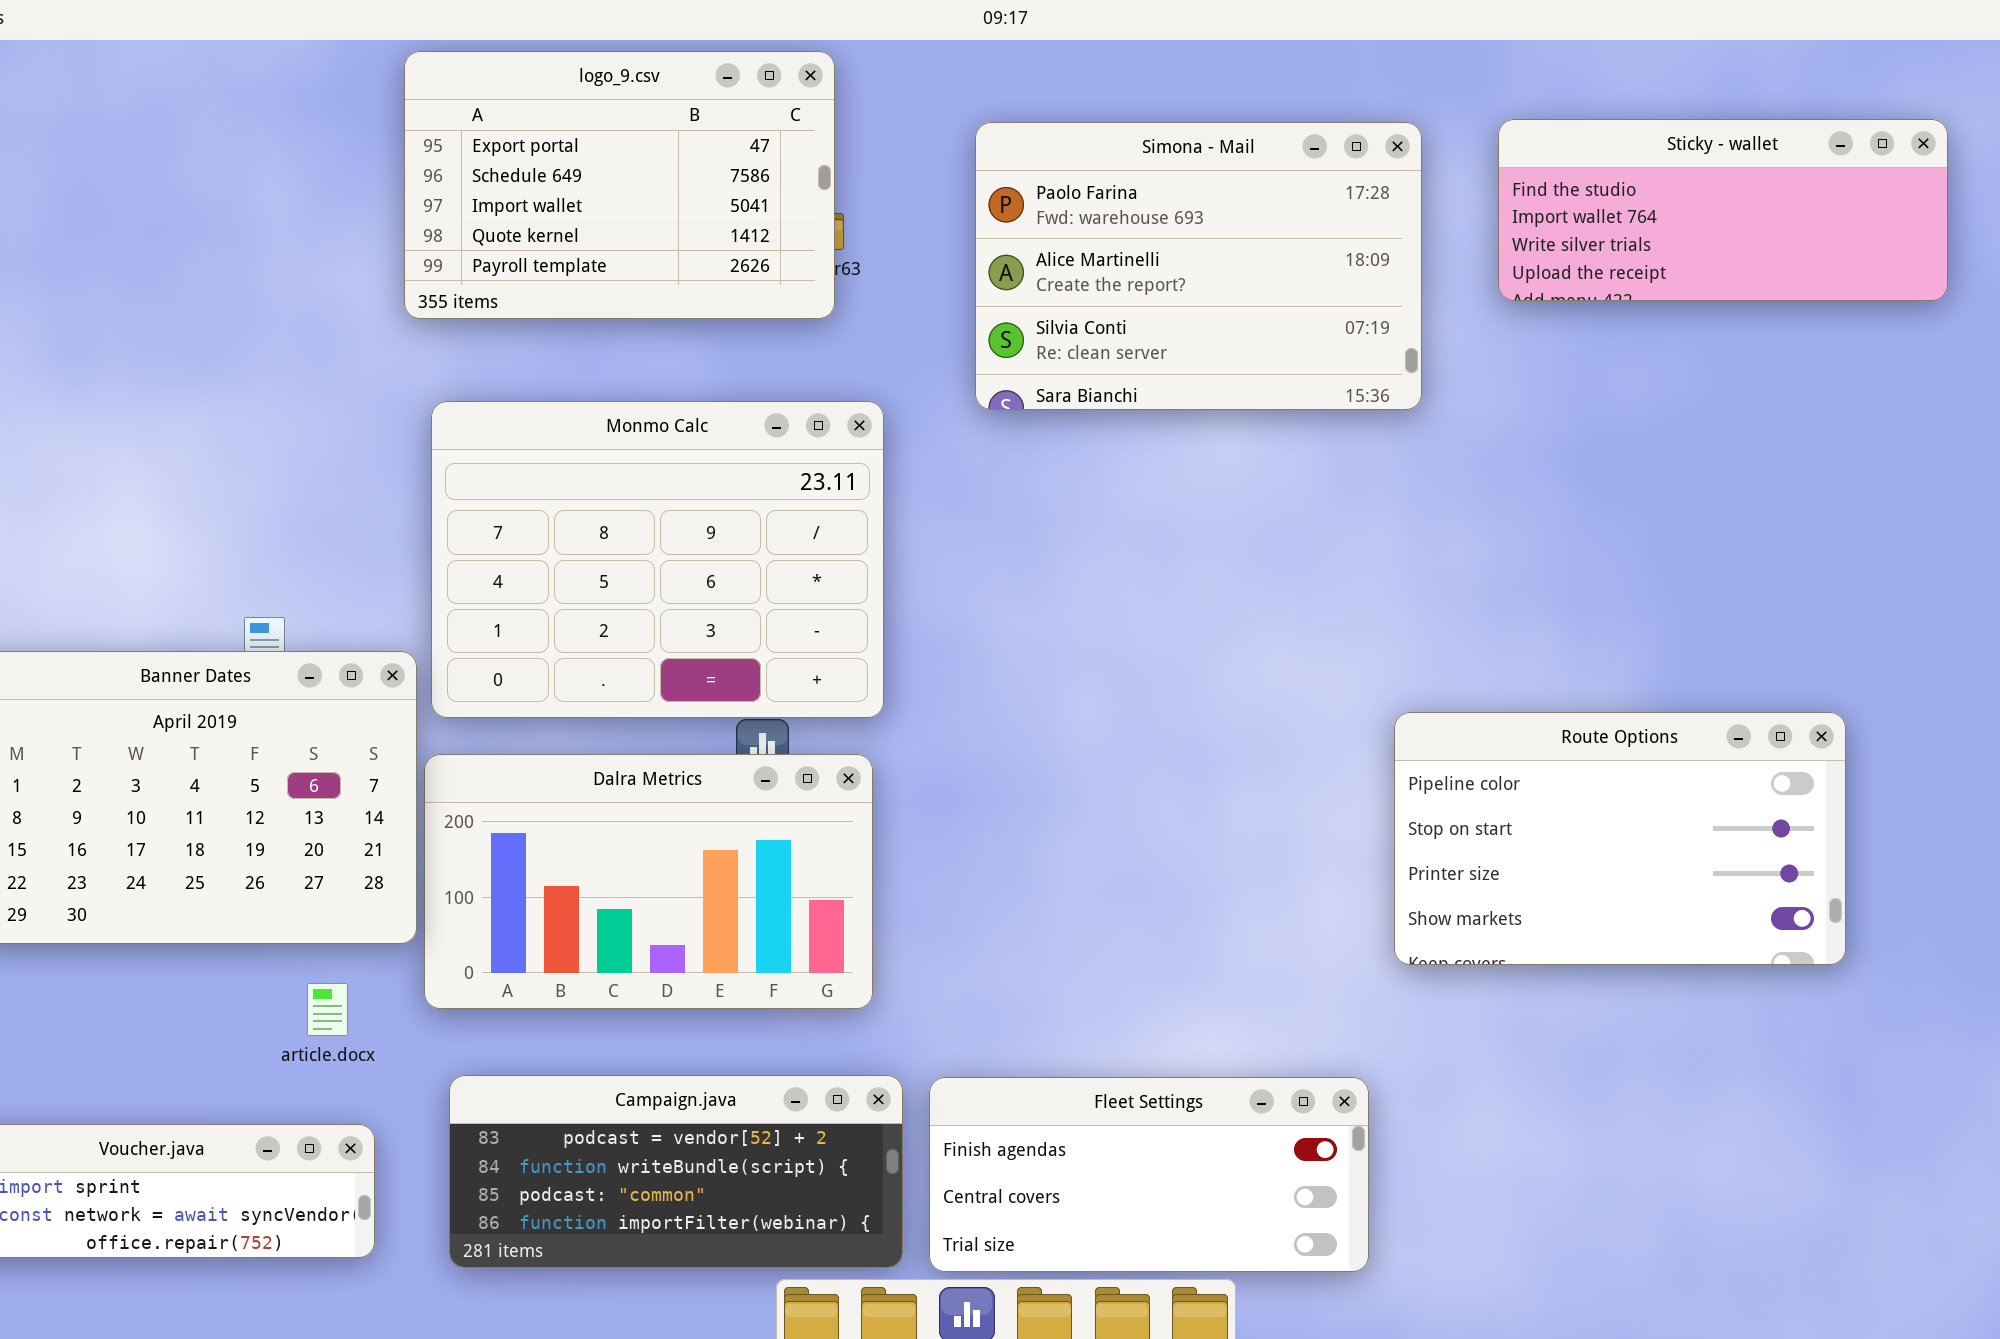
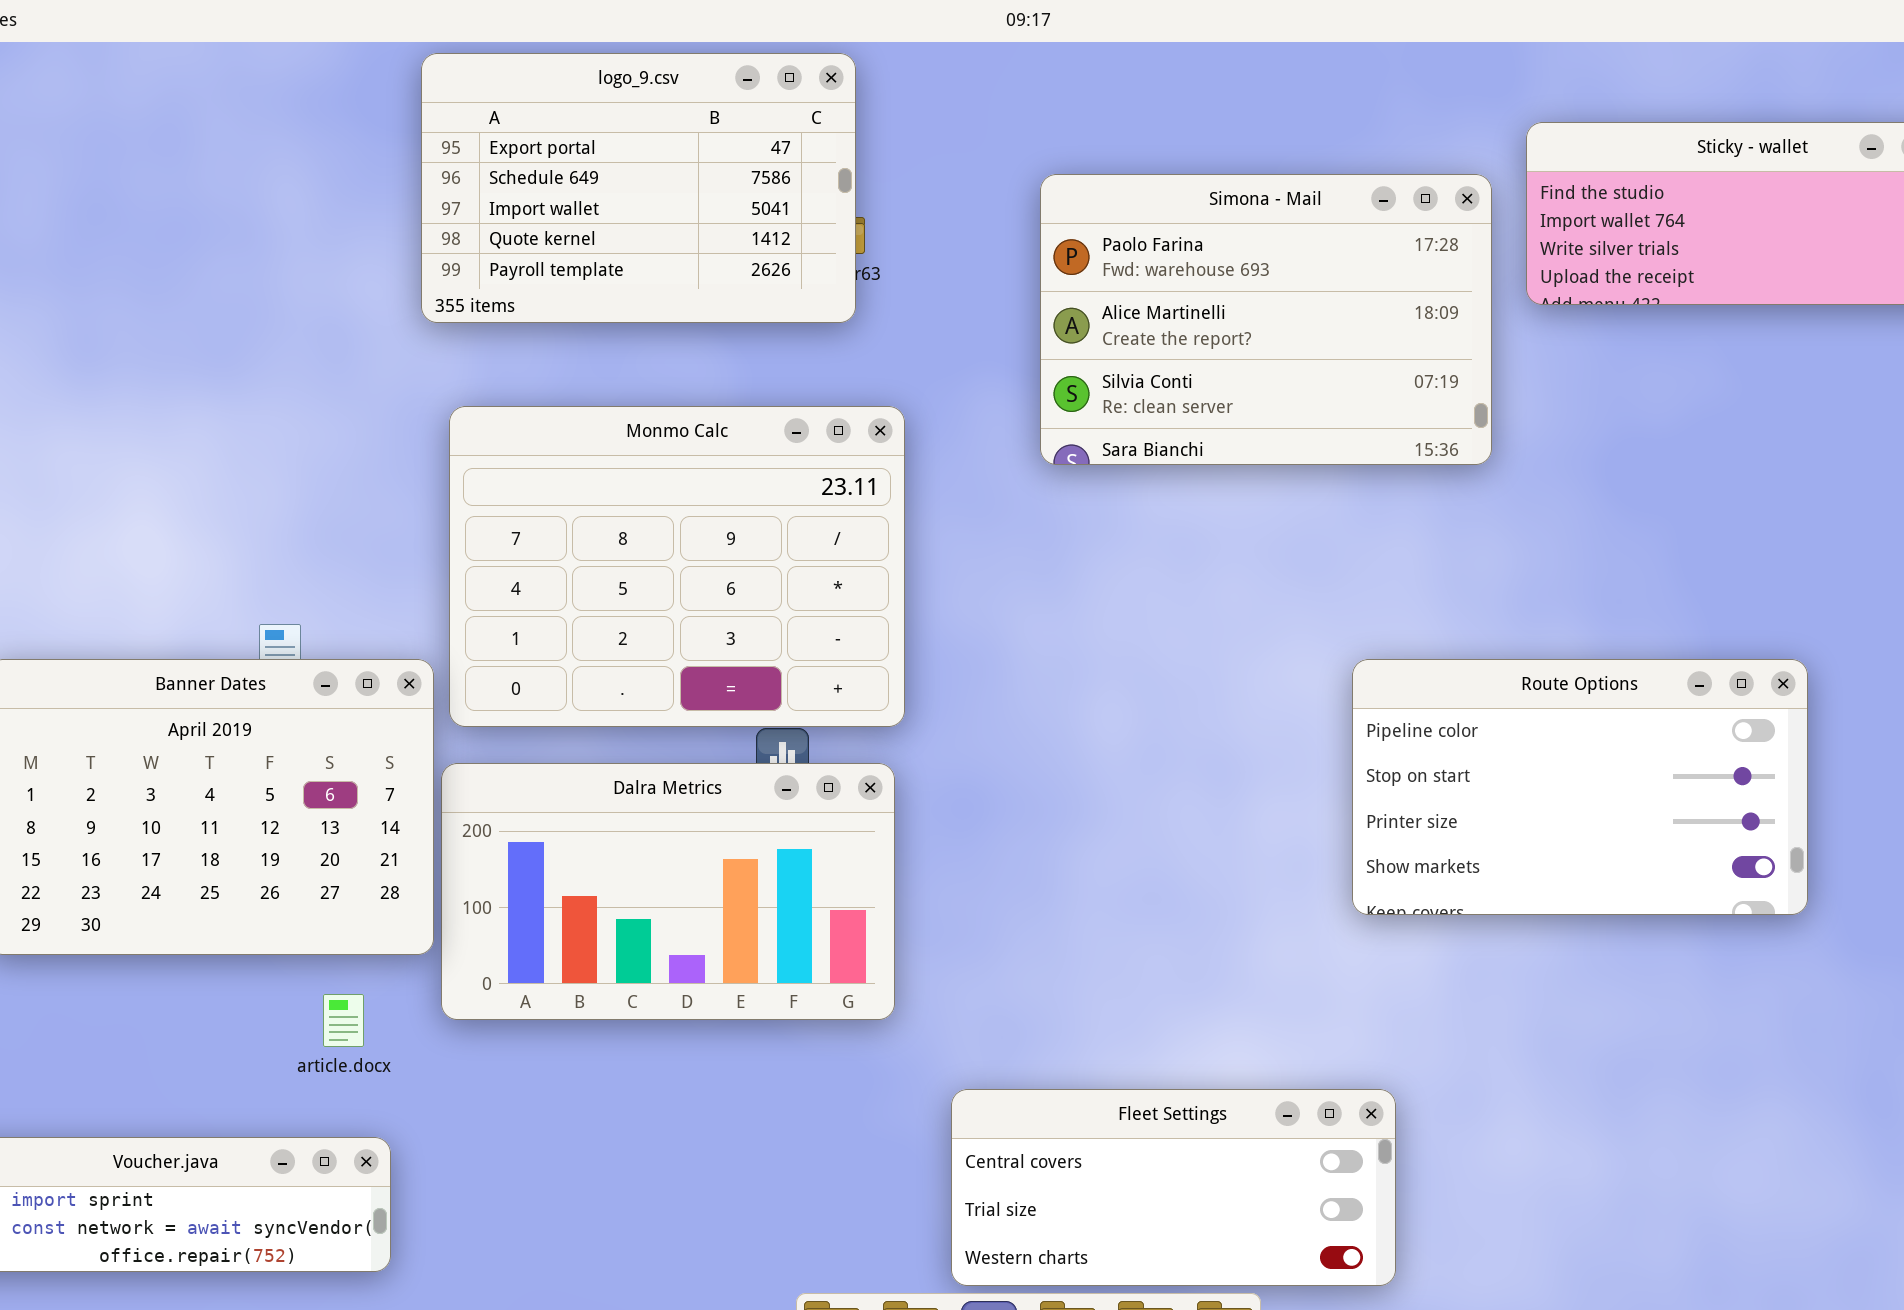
Simona - Mail: [975,122,1422,410] -> [1040,174,1492,465], moved
Route Options: [1394,712,1846,965] -> [1352,659,1808,915], moved
Campaign.java: [449,1075,903,1268] -> none, closed
Fleet Settings: [929,1077,1369,1272] -> [951,1089,1396,1286], scrolled down 1 row

